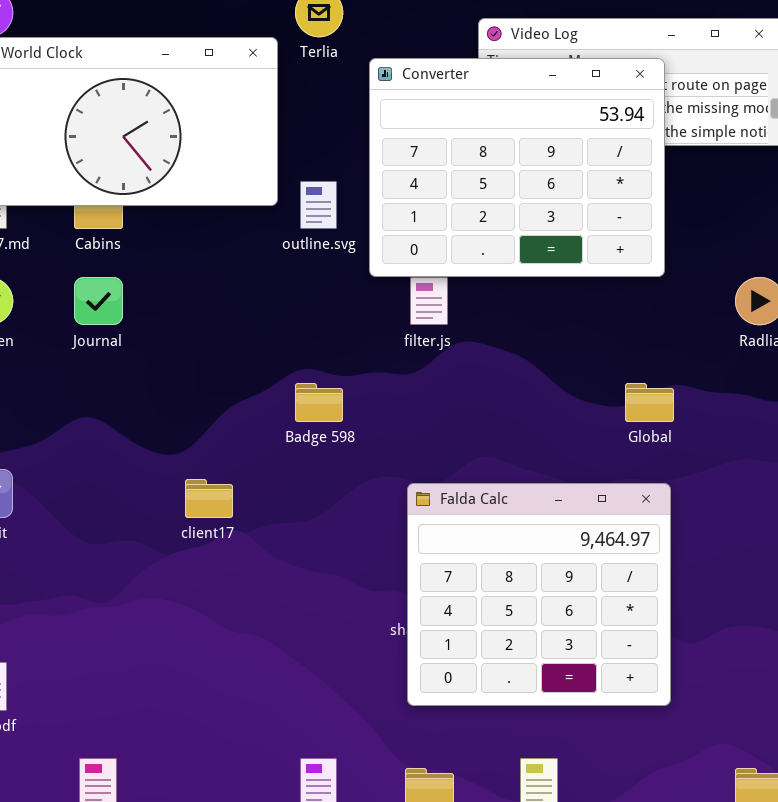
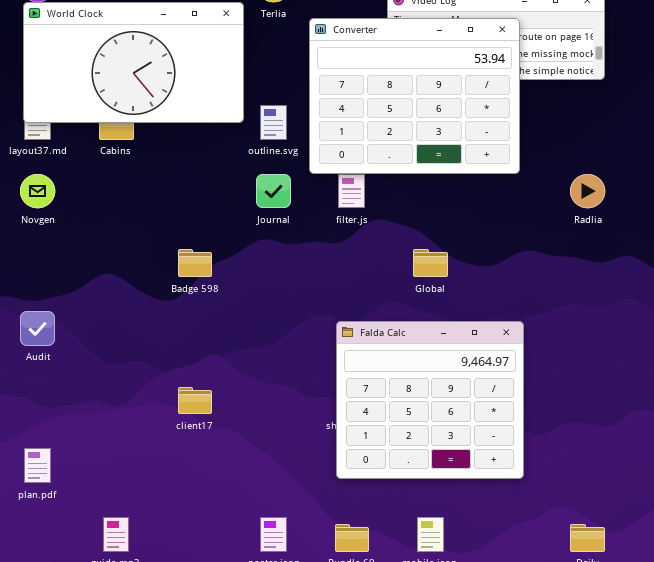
Journal: [74,277,123,325] -> [256,174,291,208], moved
Badge 598: [295,383,343,422] -> [178,249,212,277], moved
Global: [625,383,674,422] -> [413,249,448,277], moved
client17: [185,479,233,518] -> [178,387,212,414], moved

